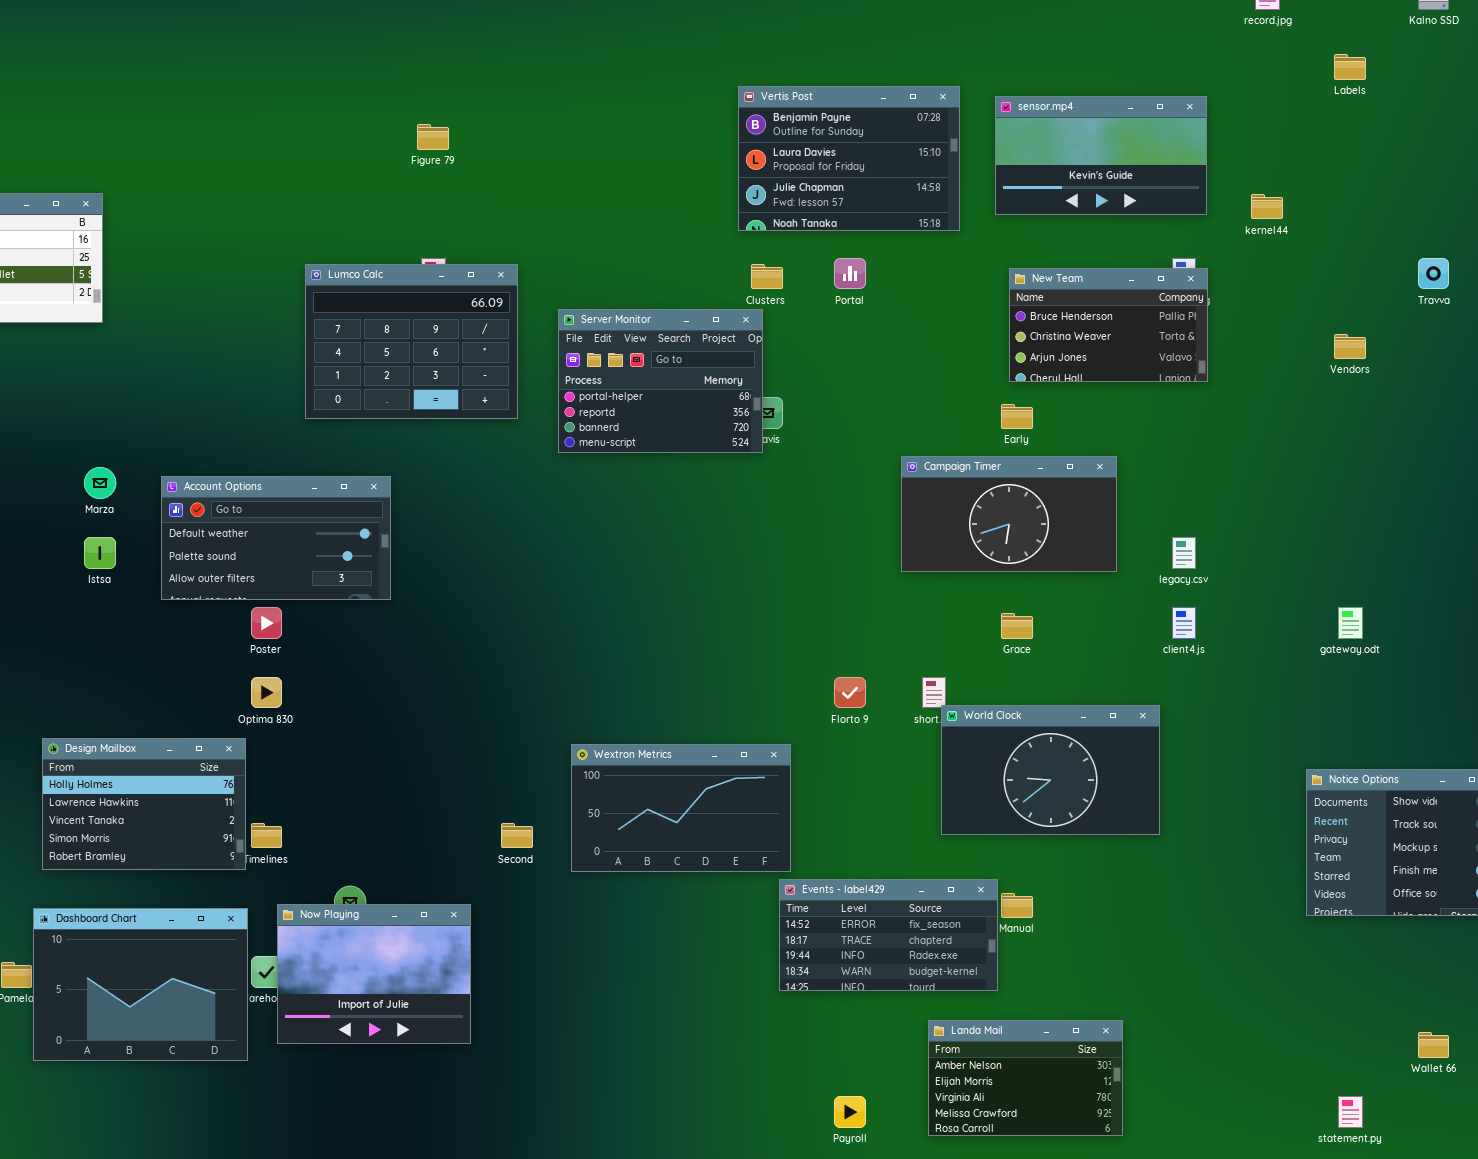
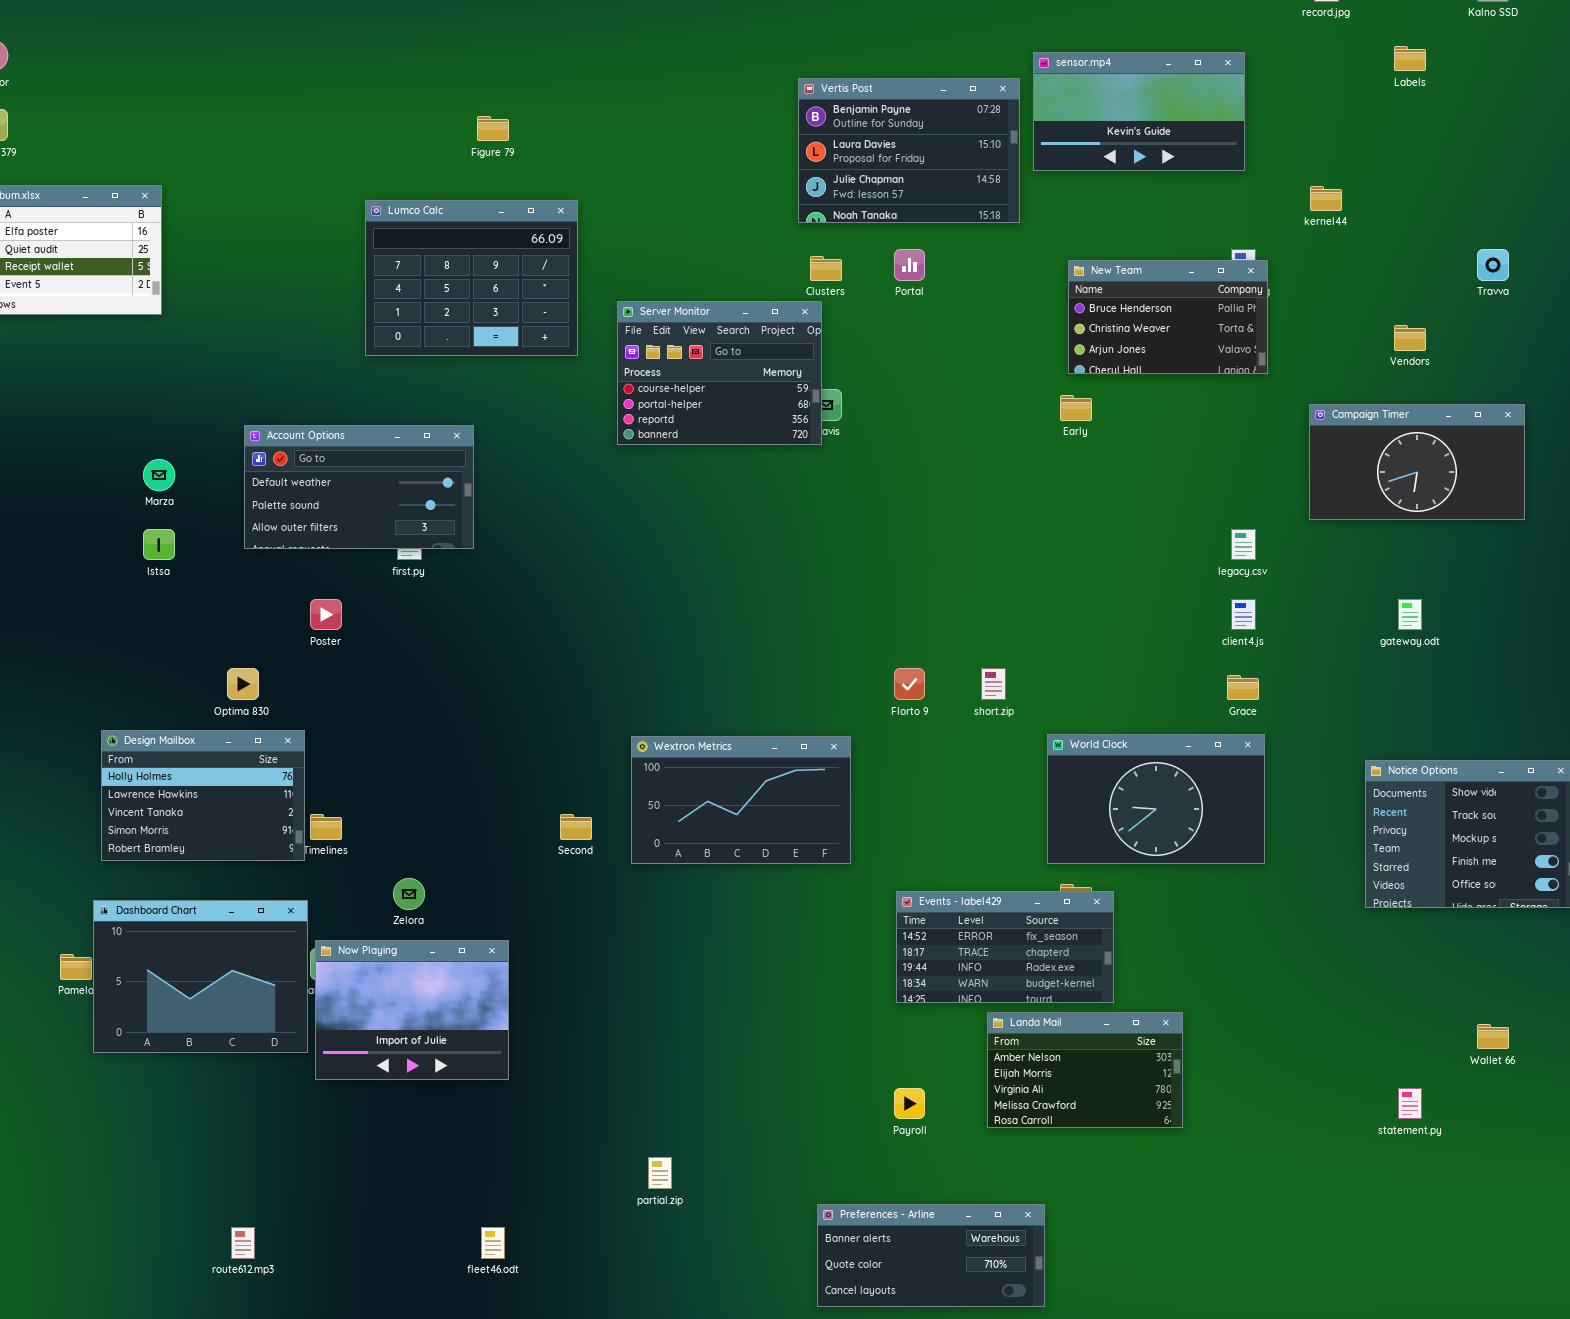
sensor.mp4: [995,96,1207,215] -> [1033,52,1245,171], moved
Lumco Calc: [305,264,518,419] -> [365,200,578,356], moved
Server Monitor: [558,309,763,453] -> [617,301,822,445], scrolled up 1 row
Campaign Timer: [901,456,1117,572] -> [1309,404,1525,520], moved
Account Options: [161,476,391,600] -> [244,425,474,549], moved
Grace: [1001,613,1033,639] -> [1227,675,1259,700], moved
Optima 830: [251,677,282,708] -> [227,668,259,700], moved
World Clock: [941,705,1160,835] -> [1047,734,1265,864], moved
Events - label429: [779,879,998,991] -> [896,891,1114,1003], moved
Now Playing: [277,904,471,1044] -> [315,940,509,1080], moved

